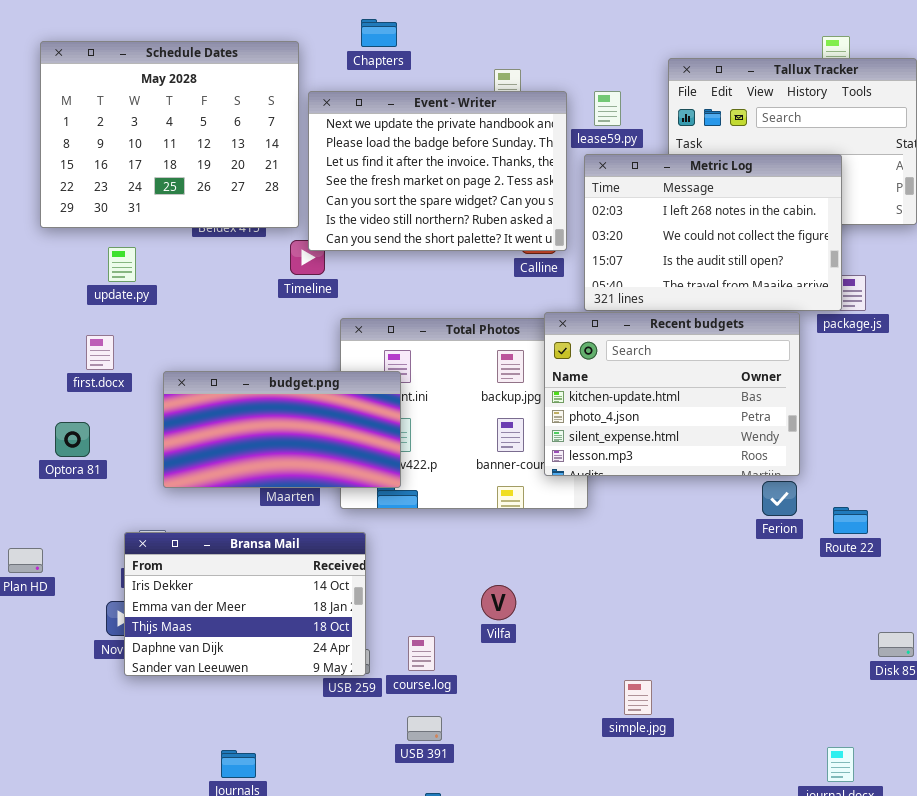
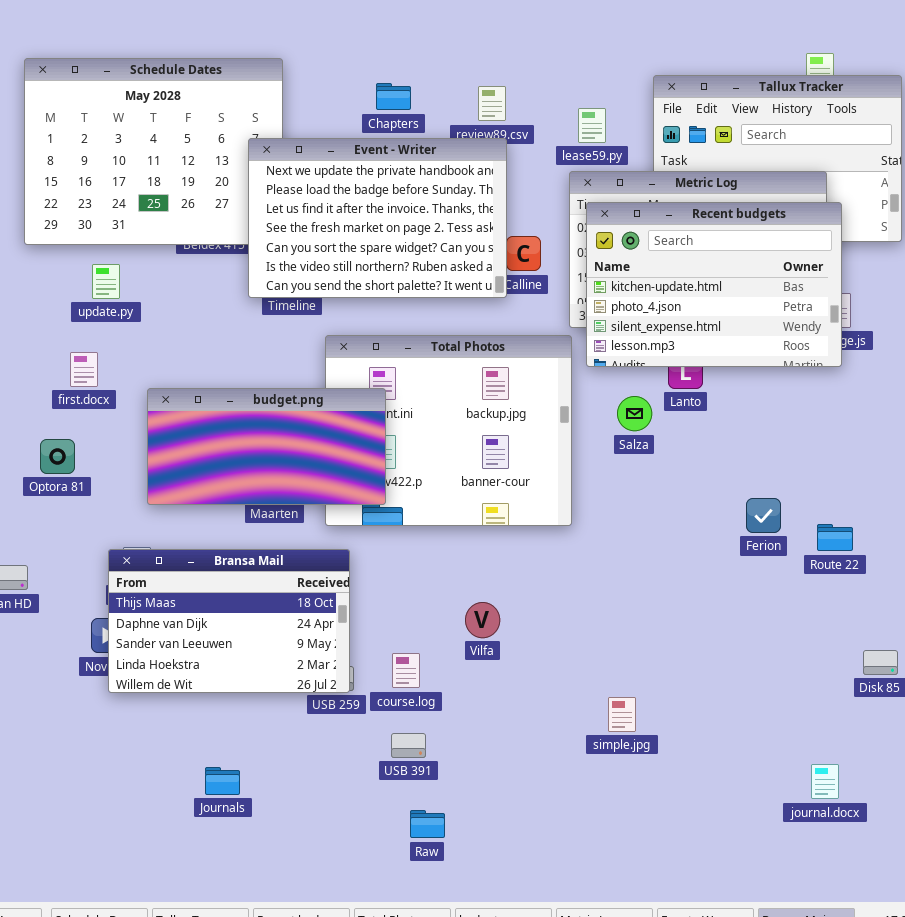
Chapters: [361,19,397,47] -> [376,83,411,110], moved
Event - Writer: [308,91,567,251] -> [248,138,507,298], moved
Recent budgets: [544,312,800,476] -> [586,202,842,367], moved
Bransa Mail: [124,532,366,676] -> [108,549,350,693], scrolled down 2 rows

